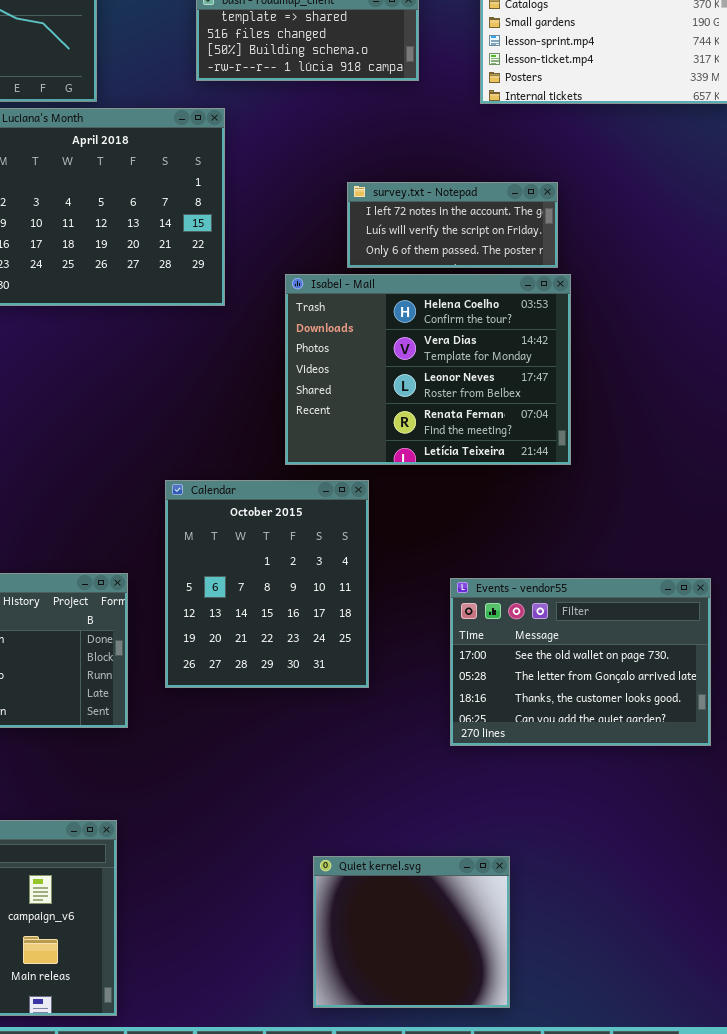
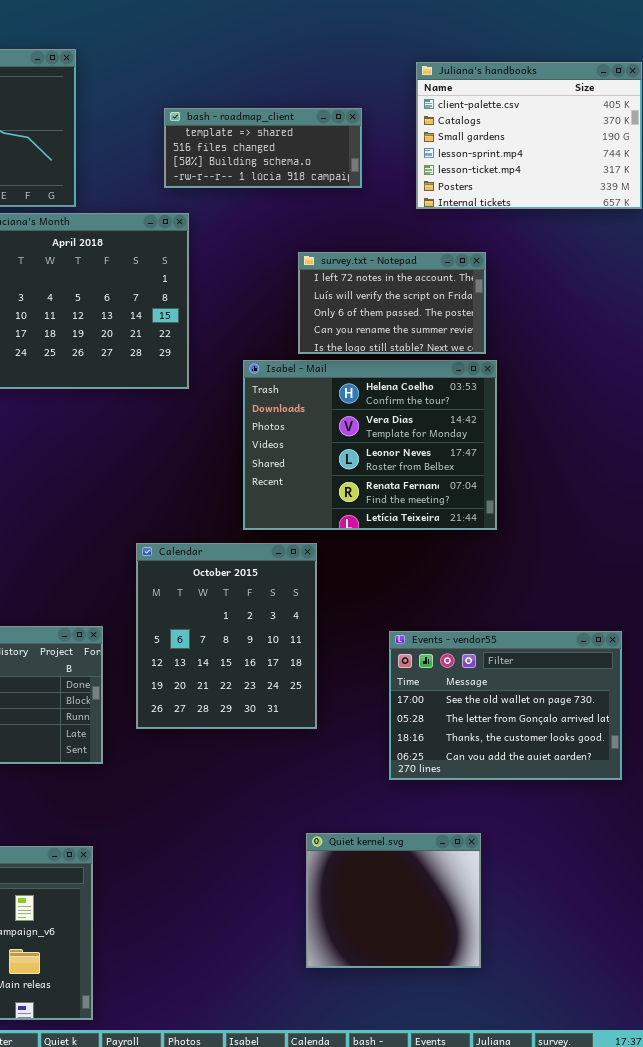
survey.txt - Notepad: [347,182,558,268] -> [298,252,486,354], resized
Quiet kernel.svg: [313,856,510,1008] -> [306,833,481,968], moved

